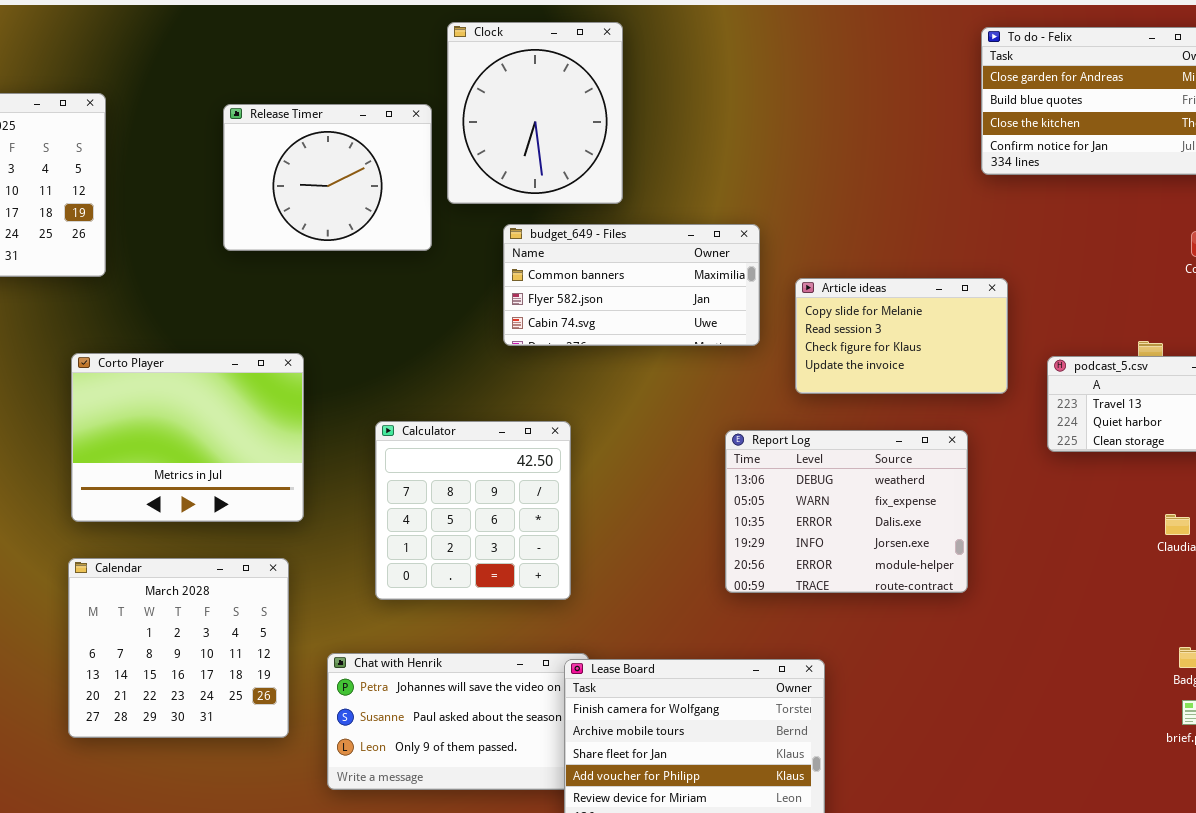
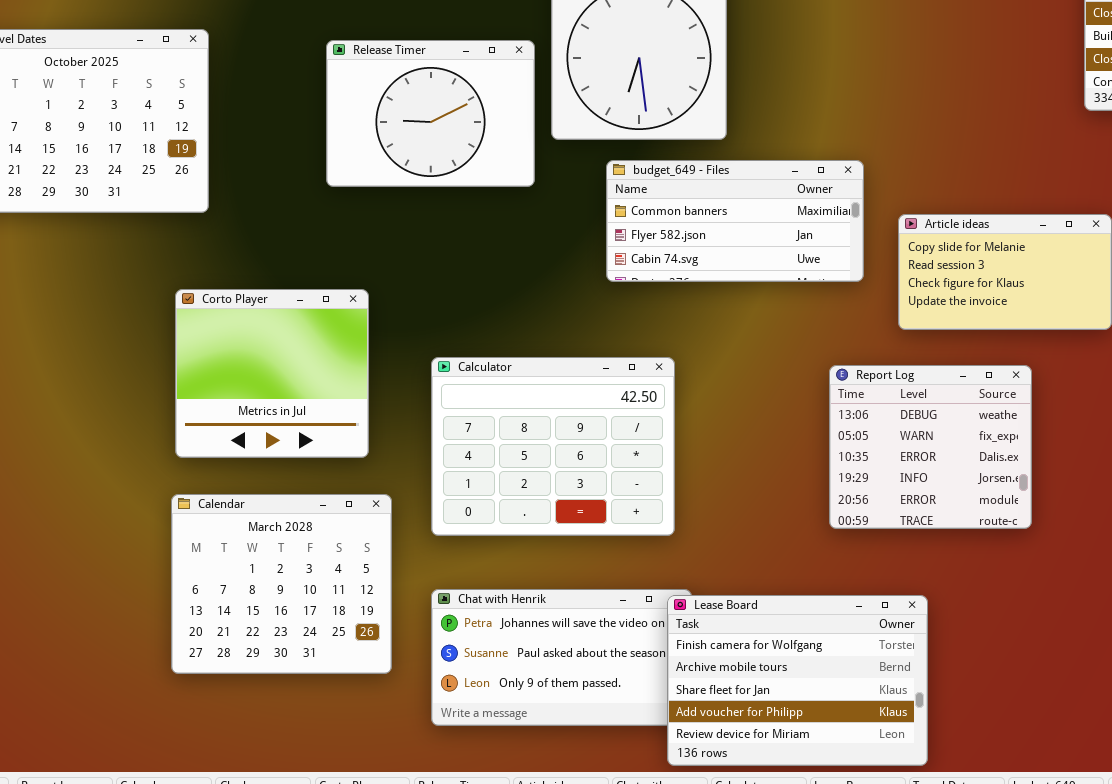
Corto Player: [71,353,304,522] -> [175,289,369,458], resized
Calculator: [375,421,571,600] -> [431,357,675,536], resized
Report Log: [725,430,968,593] -> [829,365,1032,529], resized

